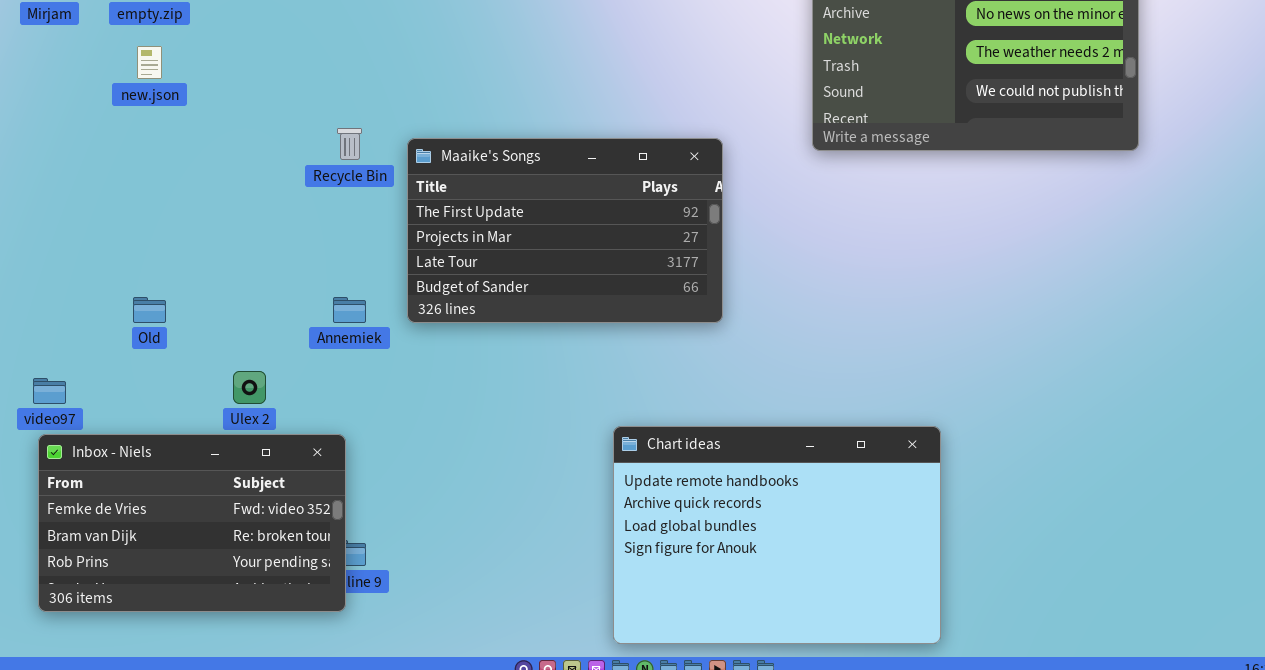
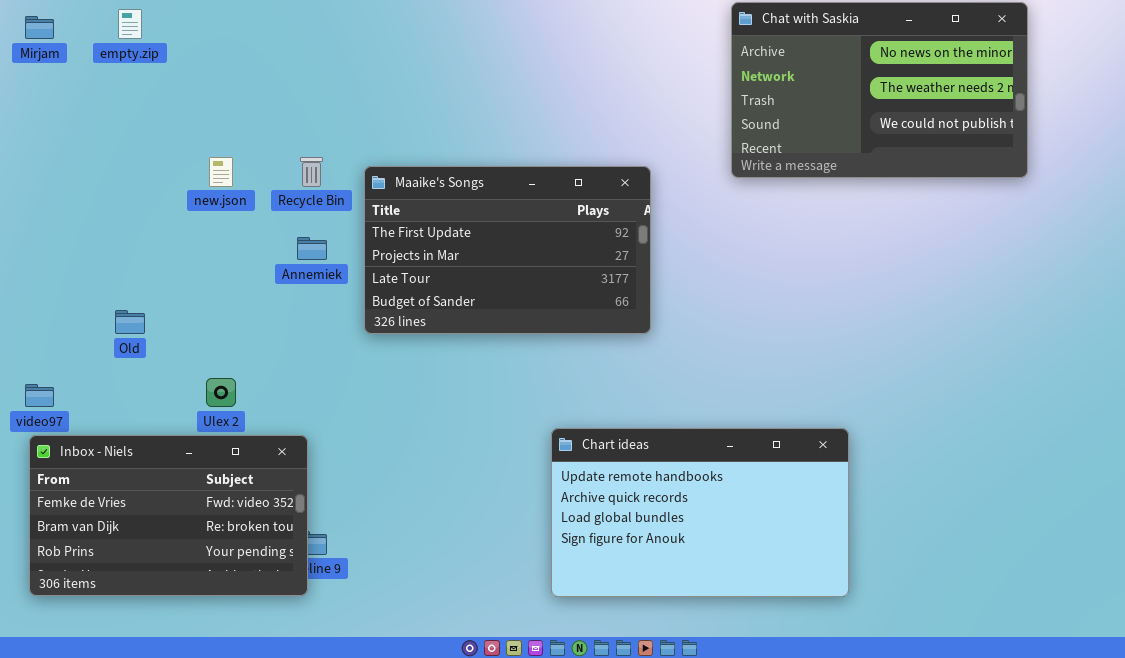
new.json: [137,46,162,79] -> [209,157,233,187], moved
Annemiek: [333,297,366,323] -> [297,237,327,260], moved
Chart ideas: [613,426,941,644] -> [551,428,849,597], resized

